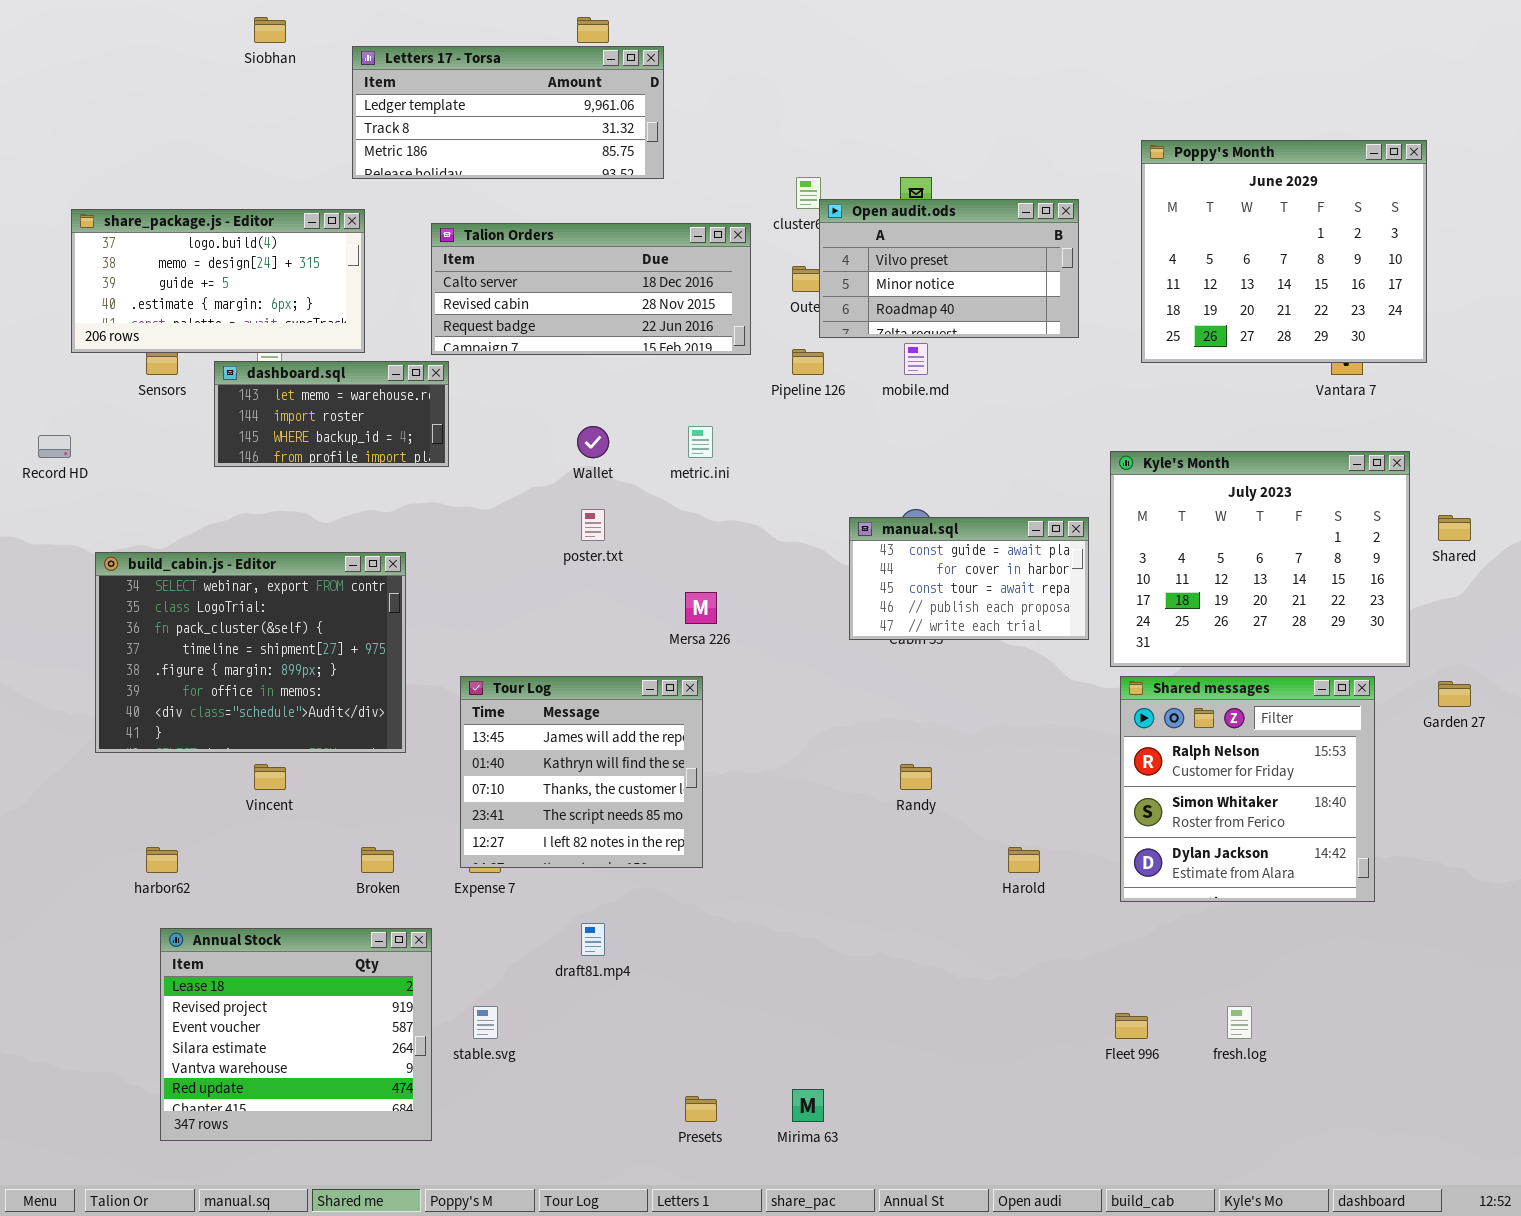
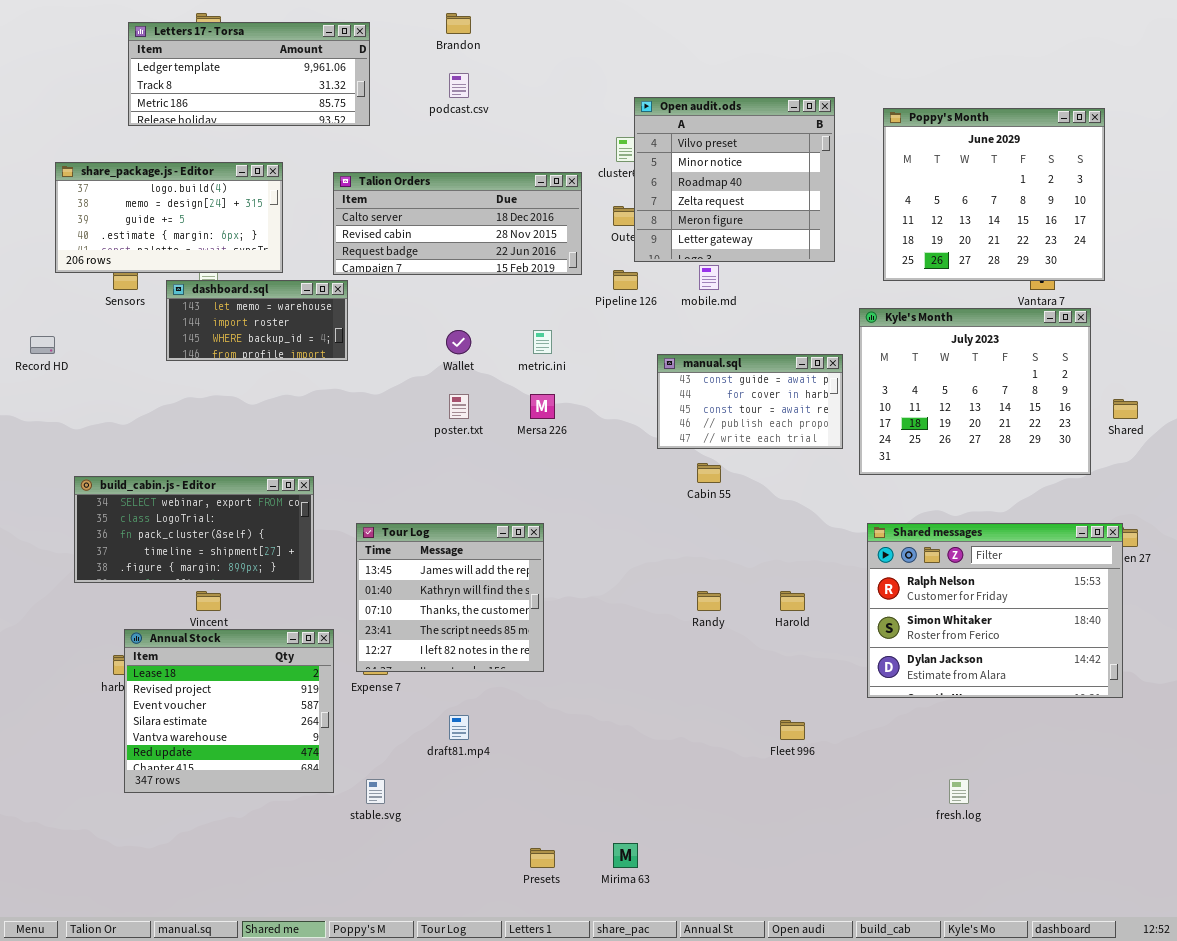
Letters 17 - Torsa: [352,46,664,179] -> [128,22,370,126], moved
Open audit.ods: [819,199,1079,338] -> [634,97,835,262], resized
Kyle's Month: [1110,451,1410,667] -> [859,308,1091,475], moved
manual.sql: [849,517,1089,640] -> [657,354,843,449], moved
build_cabin.js - Editor: [95,552,406,753] -> [74,476,314,583], resized
Mersa 226: [685,592,717,624] -> [530,394,555,419], moved
Shared messages: [1120,676,1375,902] -> [867,523,1123,698], resized
Harold: [1008,847,1040,873] -> [780,591,805,611], moved
Annual Stock: [160,928,432,1141] -> [124,629,334,793], moved
Fleet 996: [1115,1013,1148,1039] -> [780,720,805,740], moved

